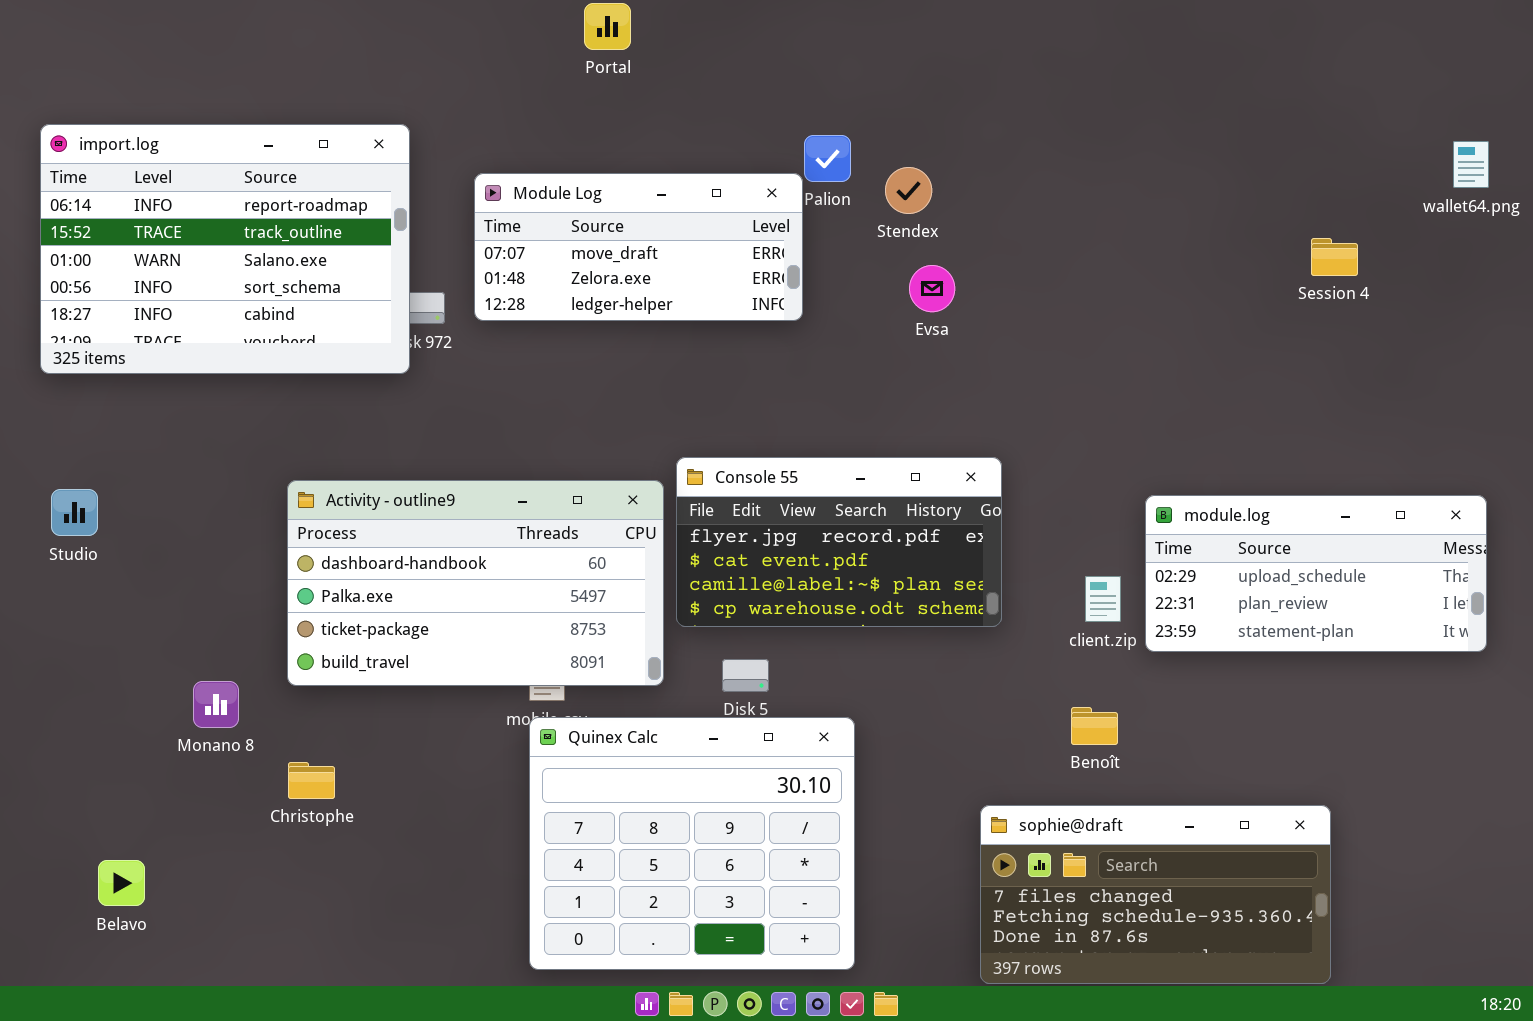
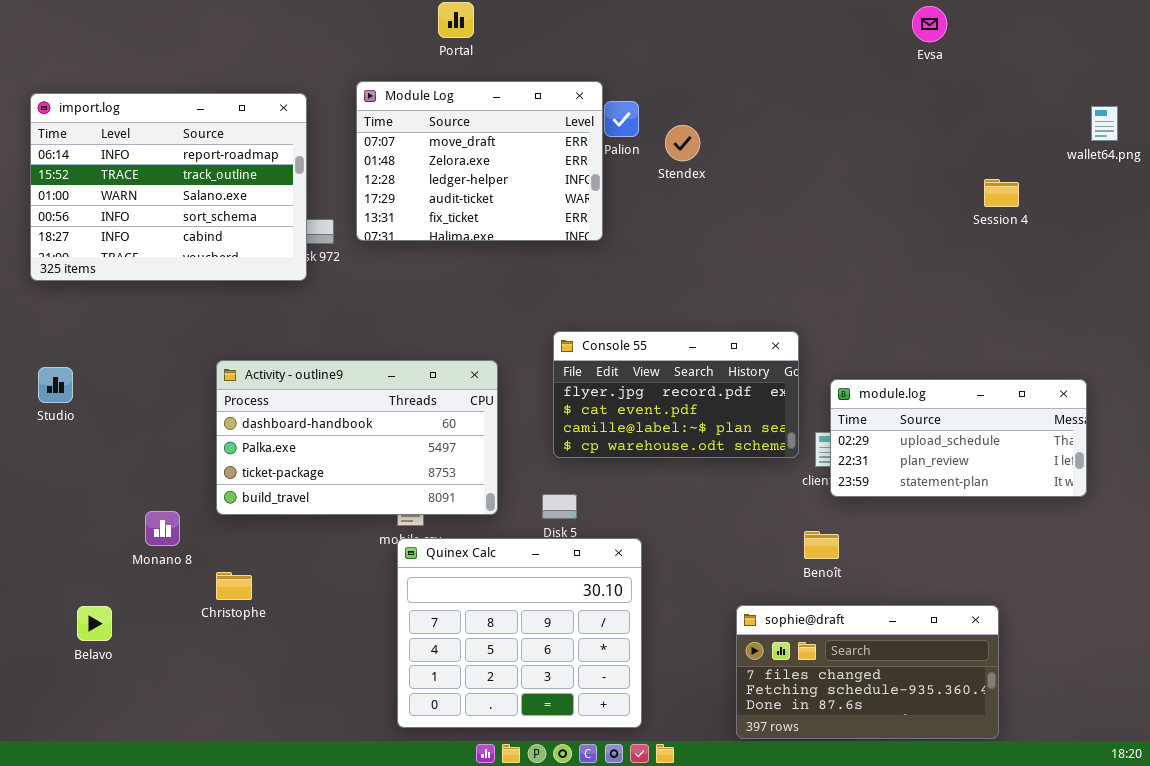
Module Log: [474,173,803,321] -> [356,81,603,241], resized
Evsa: [909,265,955,312] -> [912,6,947,42], moved
Console 55: [676,457,1002,627] -> [553,331,799,458], moved
module.log: [1145,495,1487,652] -> [830,379,1087,497], moved
Belavo: [98,860,145,906] -> [77,606,112,641], moved

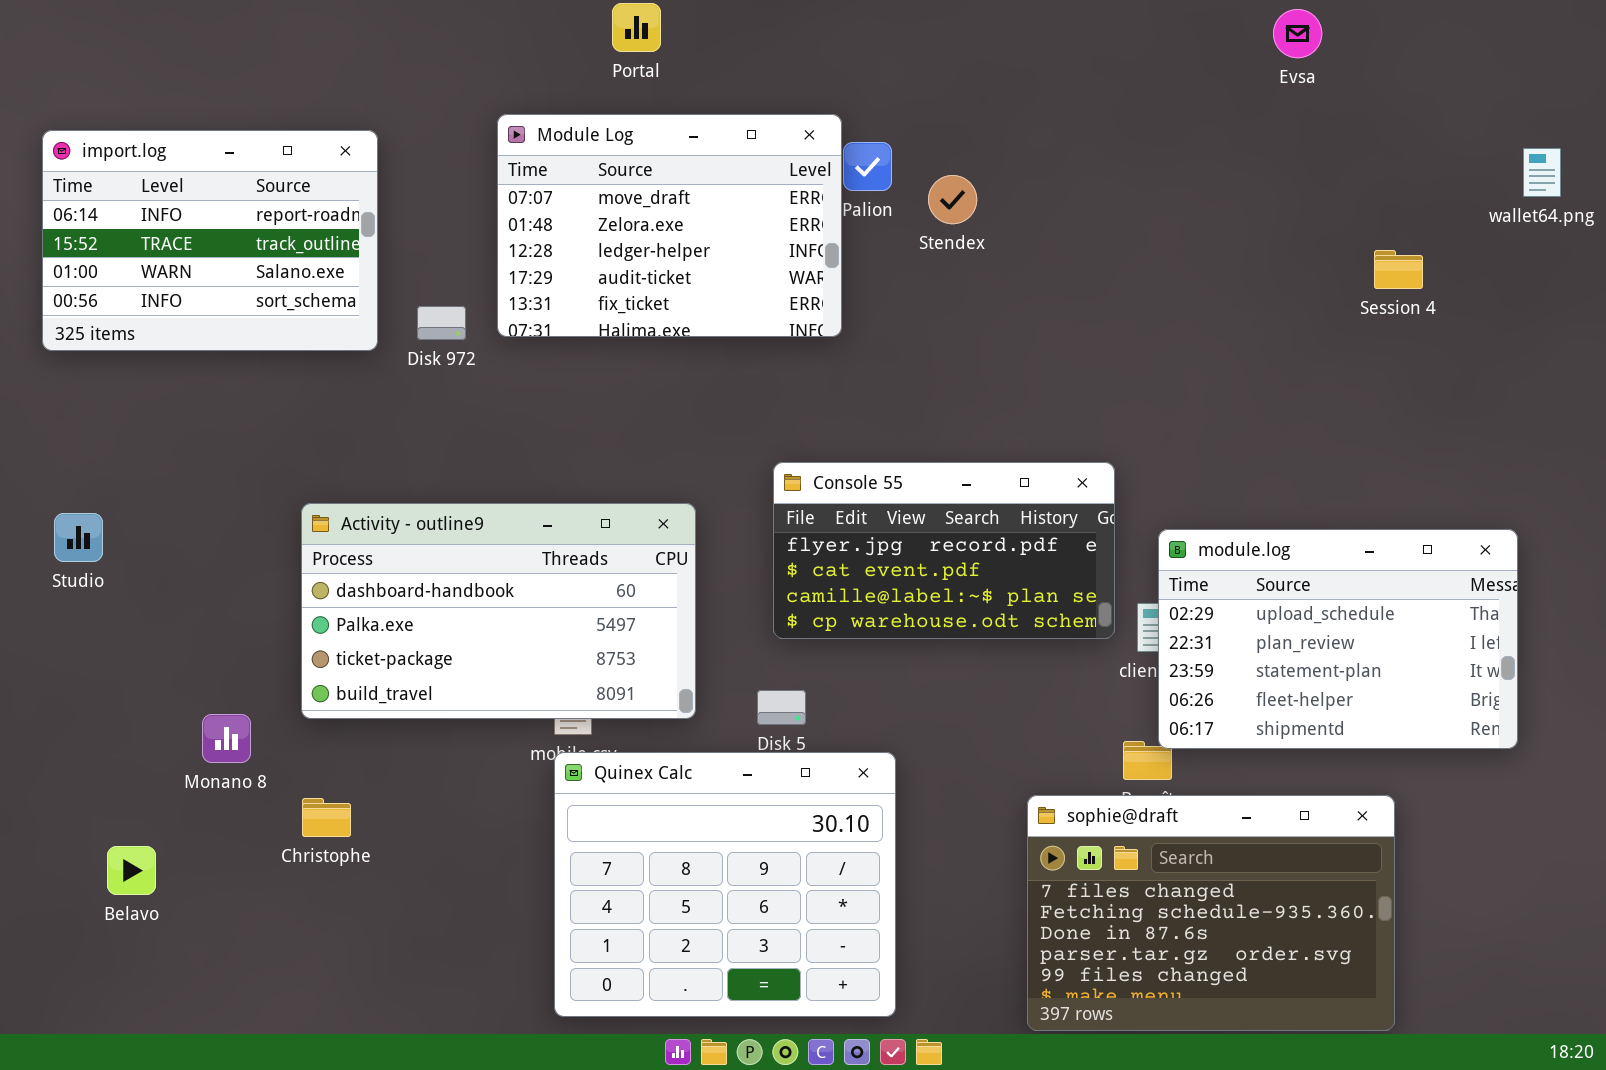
import.log: [30,93,307,281] -> [42,130,378,351], resized
module.log: [830,379,1087,497] -> [1158,529,1518,749], resized
sophie@draft: [736,605,999,739] -> [1027,795,1395,1031], resized

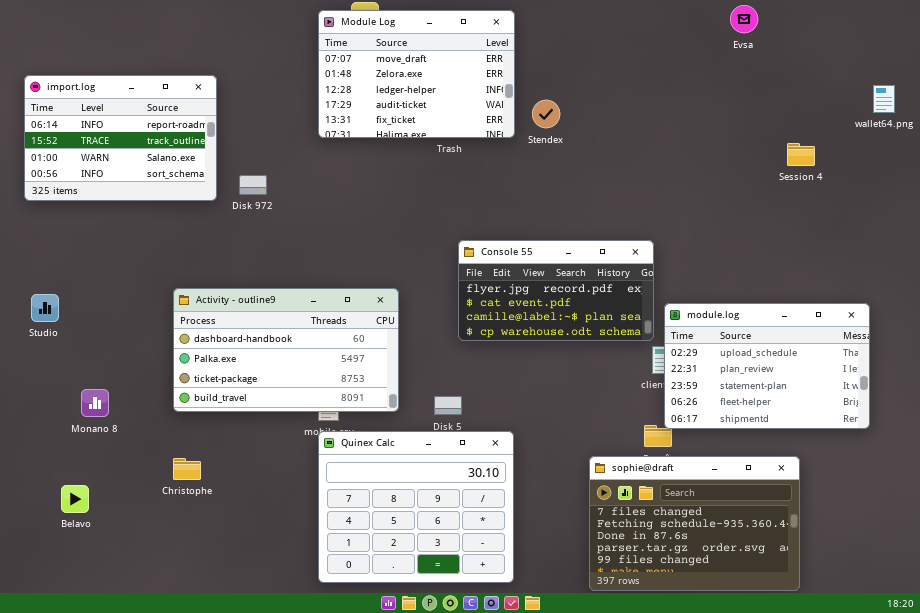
Module Log: [497,114,842,337] -> [318,10,515,138], moved
Console 55: [773,462,1115,639] -> [458,240,654,341], moved
Monano 8: [202,714,251,763] -> [81,389,109,417], moved

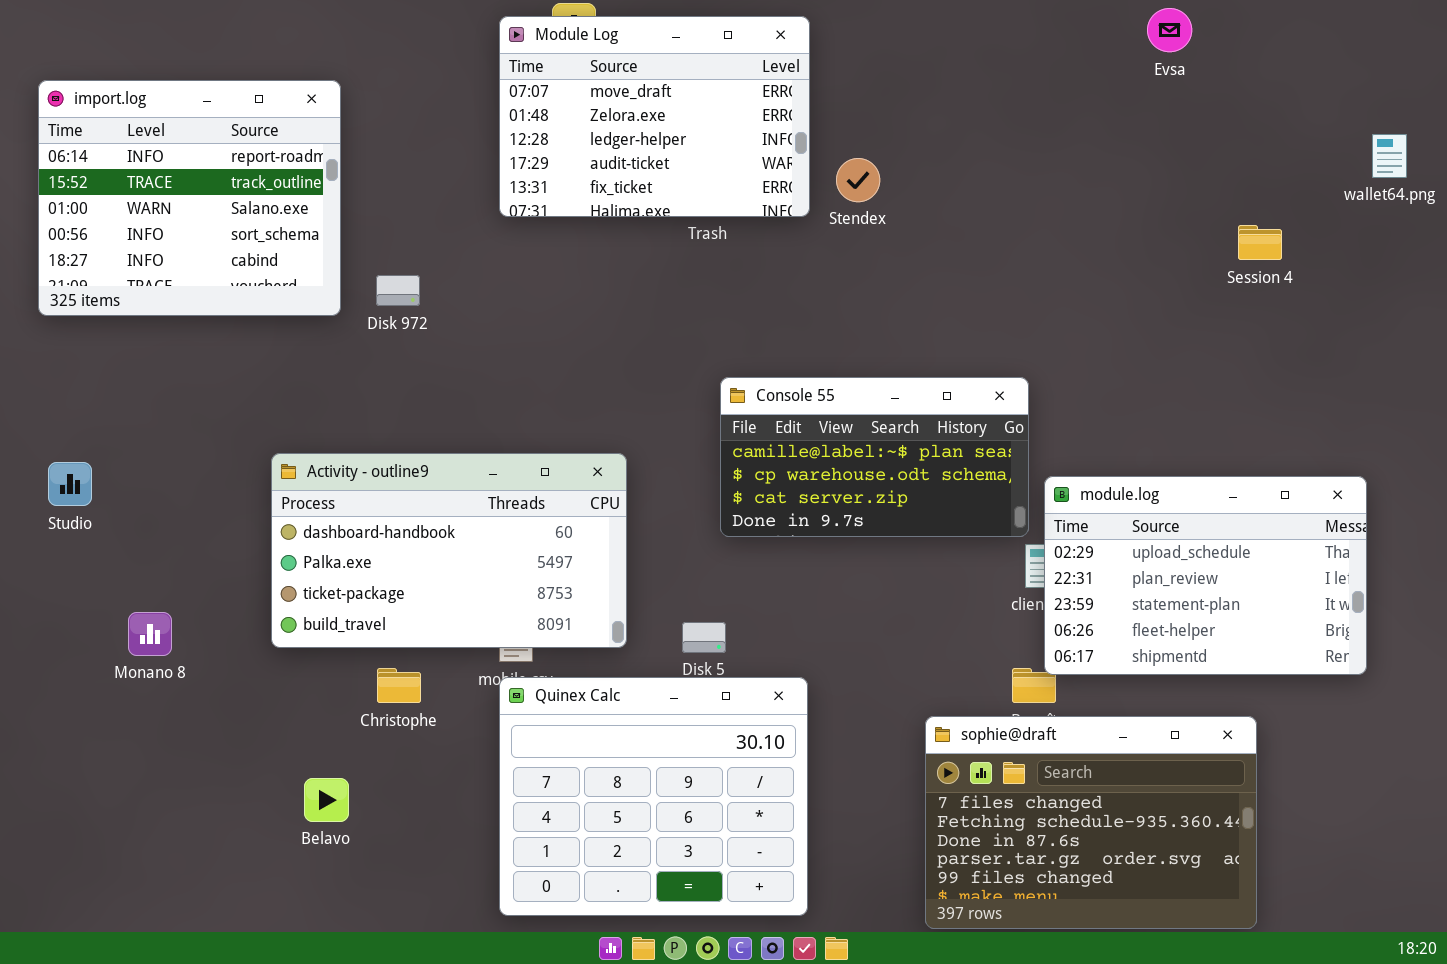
import.log: [24,75,217,201] -> [38,80,341,316], resized
Console 55: [458,240,654,341] -> [720,377,1029,537], scrolled down 2 rows
Christophe: [173,458,201,480] -> [377,668,421,703], moved
Belavo: [61,485,89,513] -> [304,778,349,822], moved

